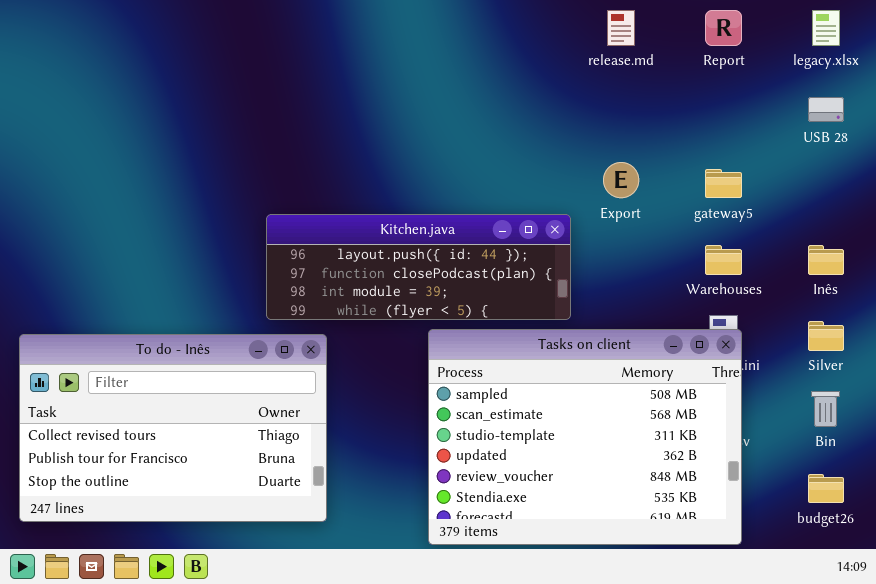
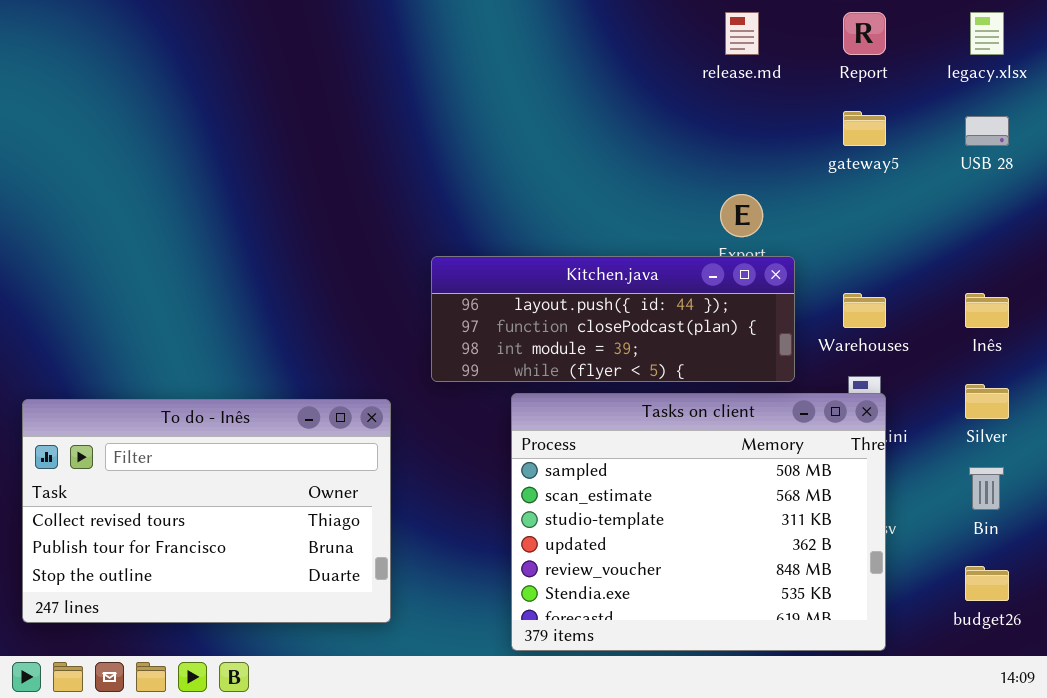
gateway5: [705,169,742,198] -> [843,111,886,146], moved
Kitchen.java: [266,214,571,320] -> [431,256,795,382], moved

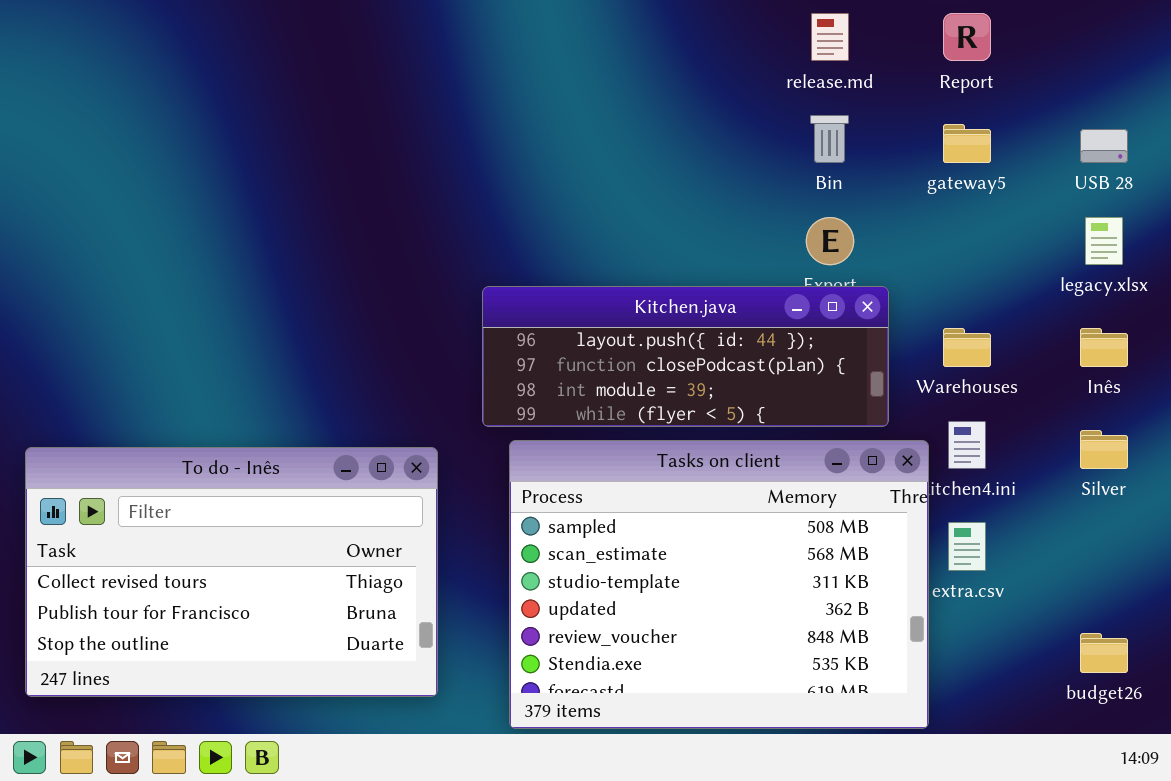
legacy.xlsx: [970,12,1004,55] -> [1085,217,1123,265], moved
Tasks on client: [511,393,886,651] -> [509,440,929,729], moved
Bin: [969,467,1004,510] -> [810,115,849,163], moved

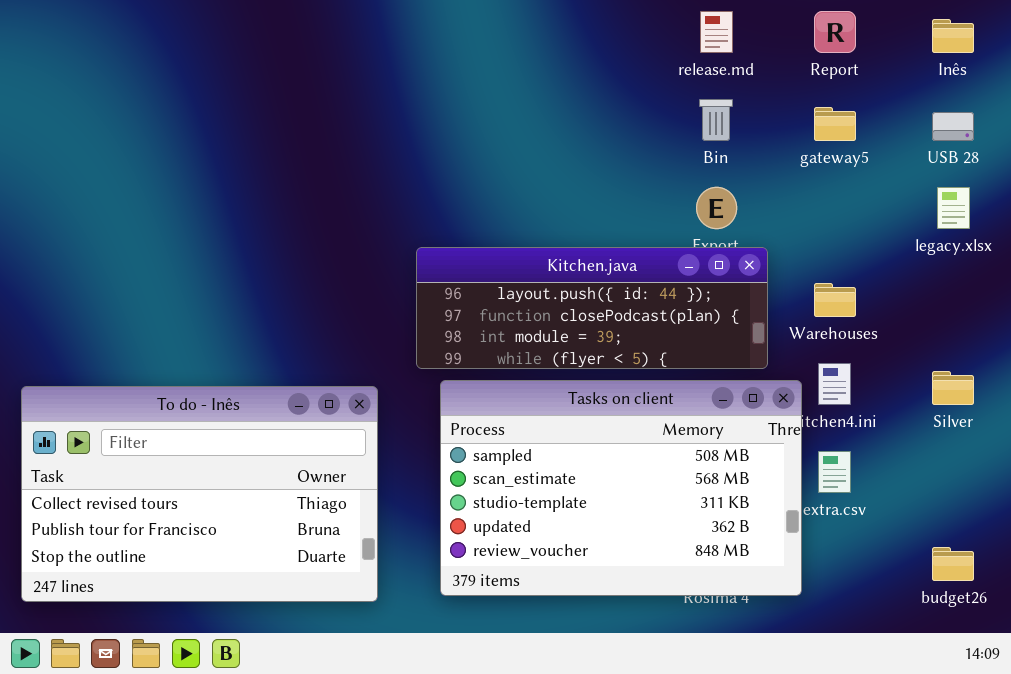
Inês: [1080,328,1128,367] -> [932,19,974,53], moved
Tasks on client: [509,440,929,729] -> [440,380,802,596], resized

